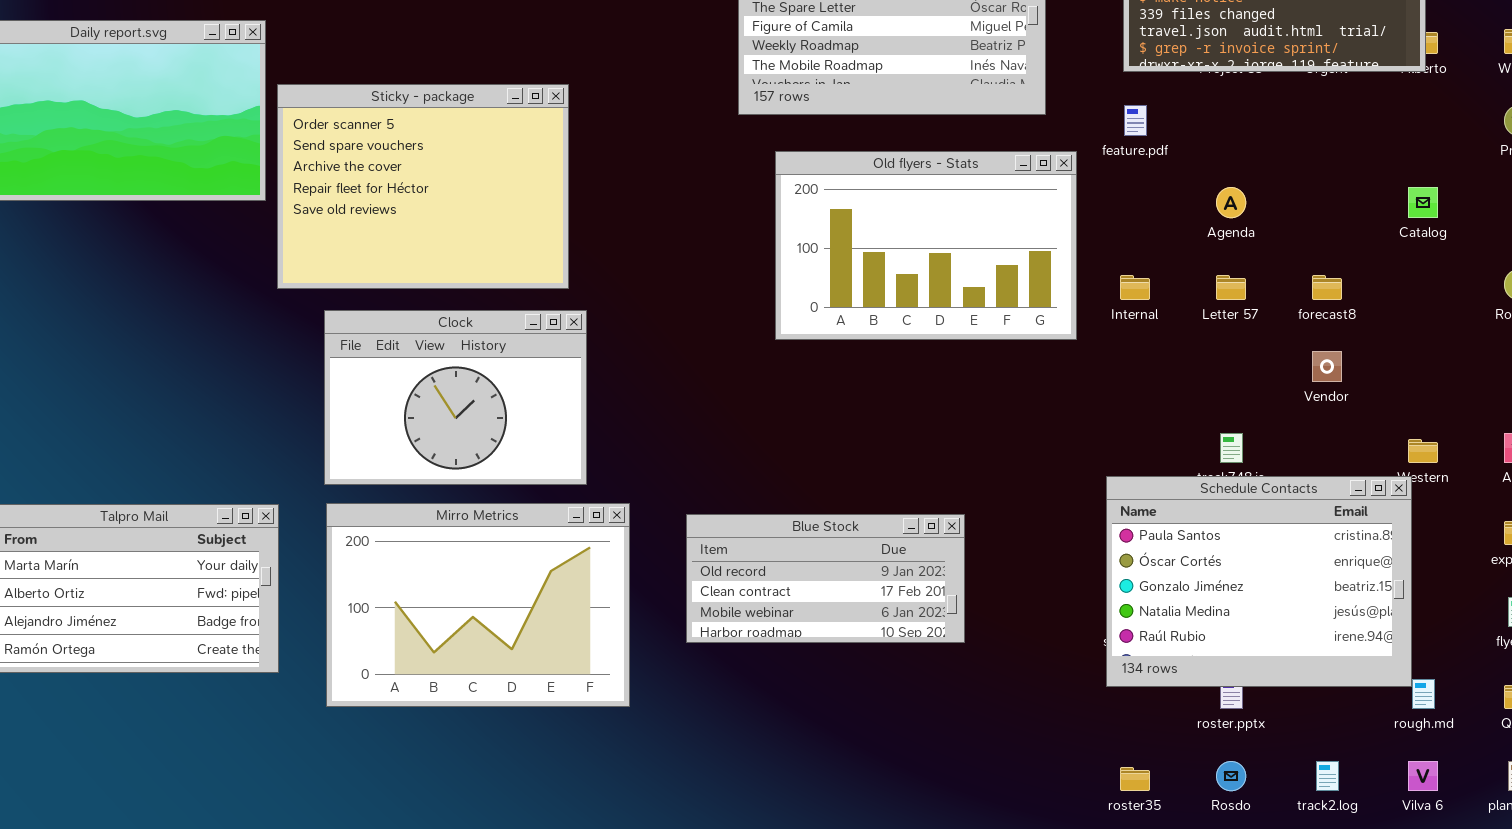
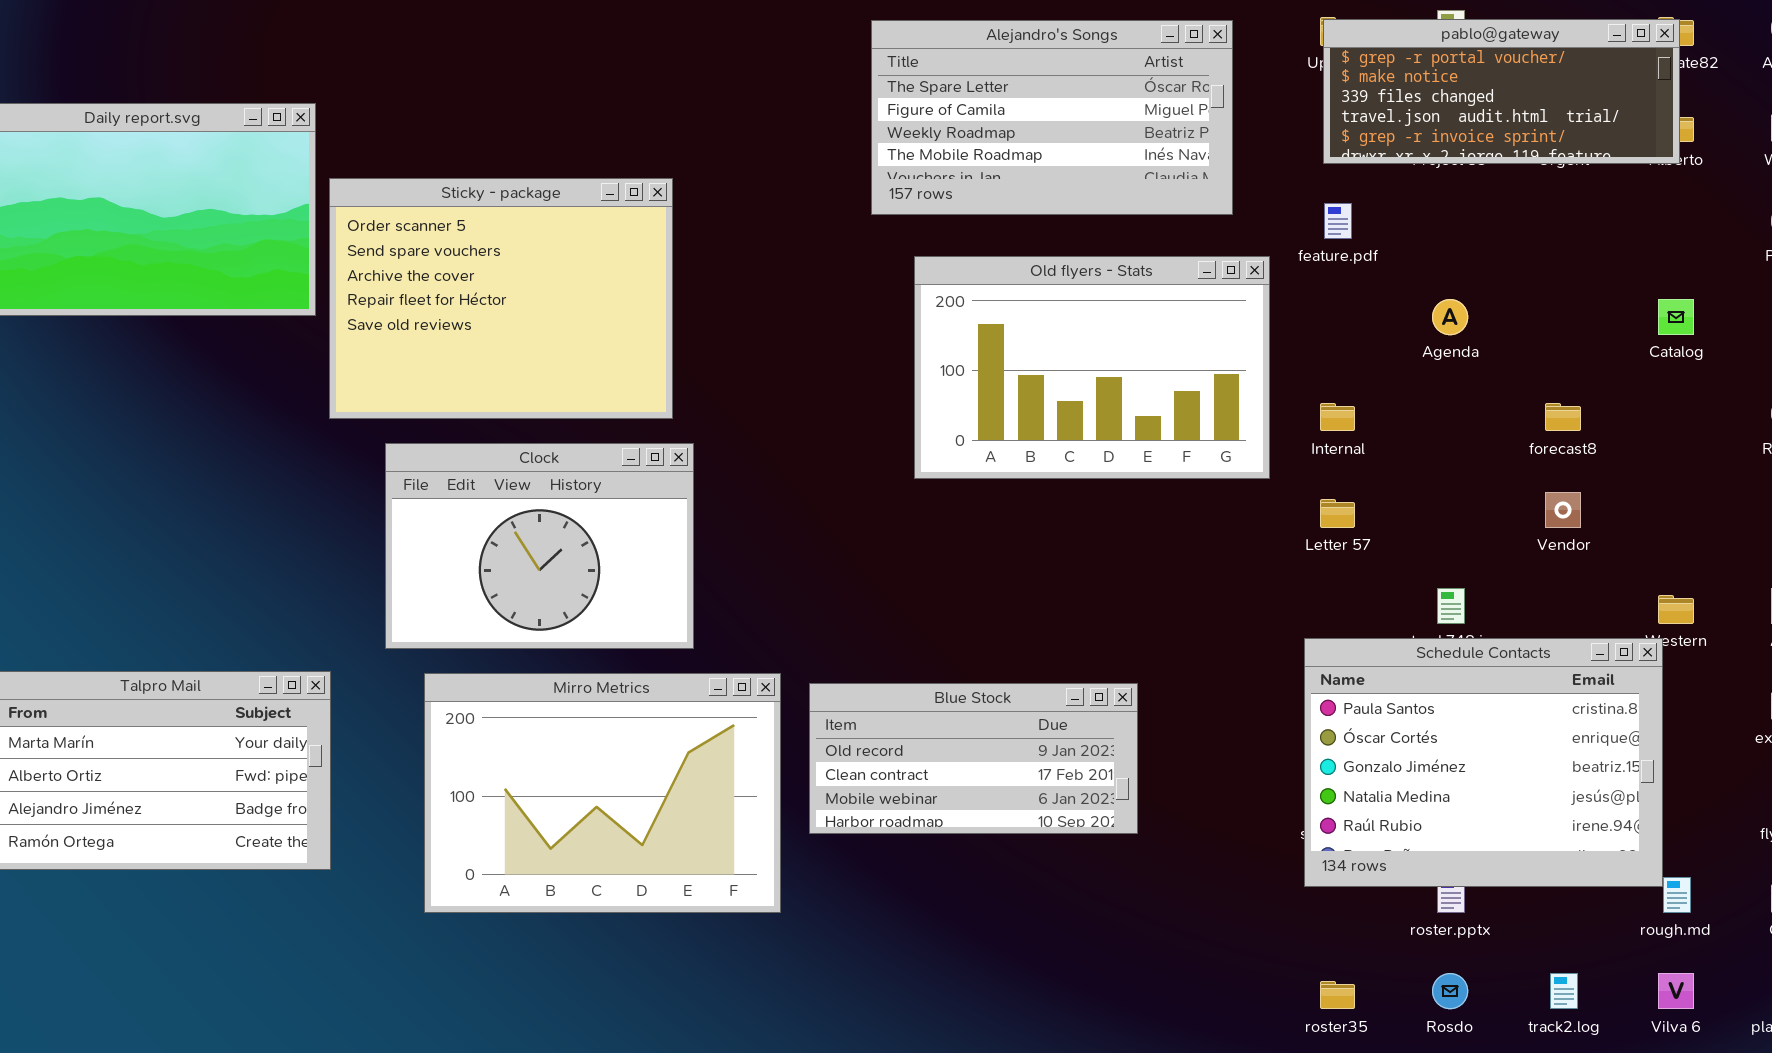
Letter 57: [1216,275,1246,300] -> [1320,499,1355,528], moved
Mirro Metrics: [326,503,630,707] -> [424,673,781,913], moved

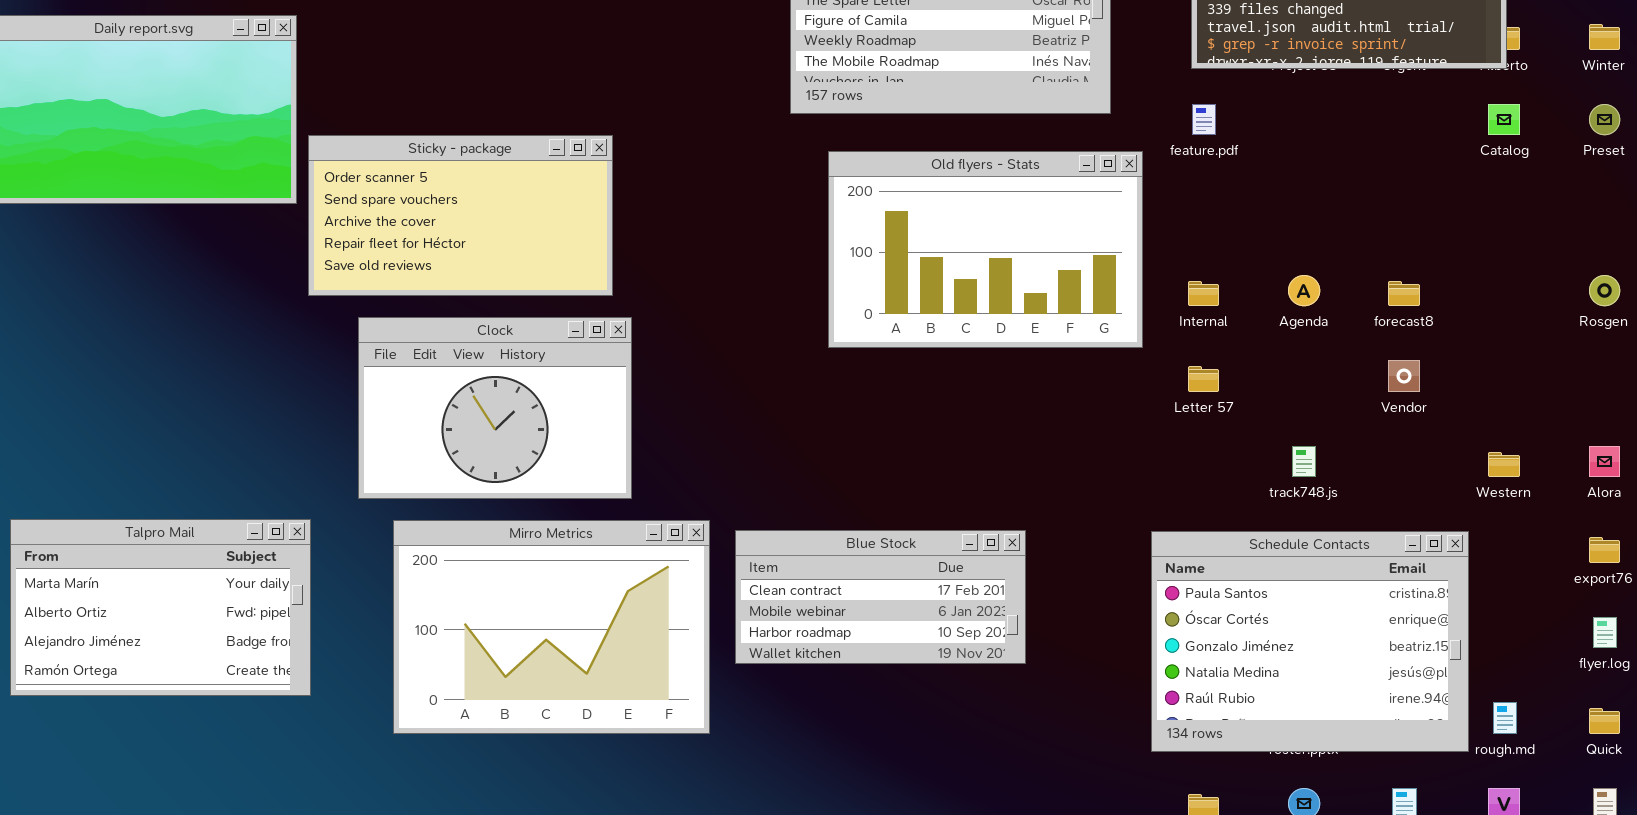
Sticky - package: [329,178,673,419] -> [308,135,613,296], resized
Agenda: [1432,299,1468,335] -> [1288,275,1320,306], moved
Catalog: [1658,299,1694,335] -> [1488,104,1520,135], moved
Schedule Contacts: [1304,638,1663,887] -> [1151,531,1469,752], moved
Blue Stock: [809,683,1138,834] -> [735,530,1026,664], scrolled down 1 row

